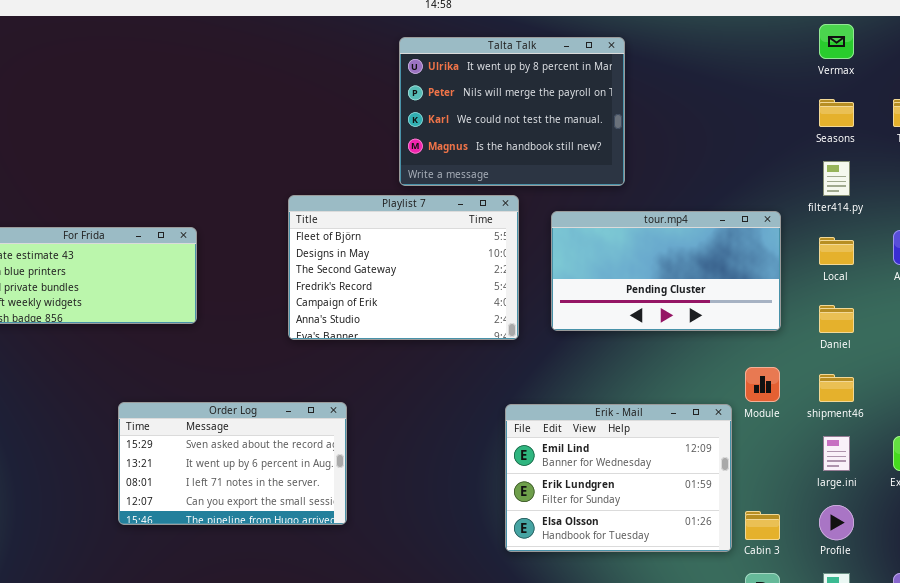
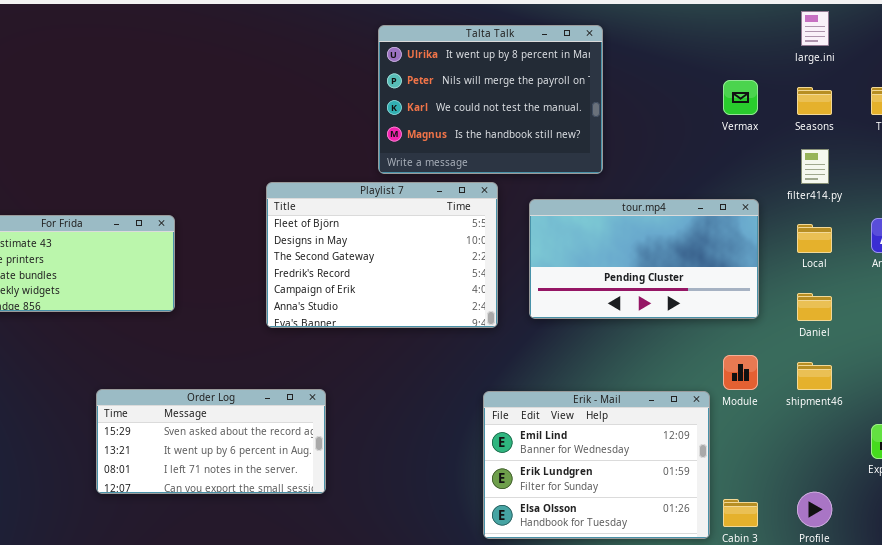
Vermax: [819,24,854,59] -> [723,80,758,115], moved
Order Log: [118,402,347,525] -> [96,389,326,494], resized
large.ini: [823,436,850,471] -> [801,11,829,46], moved

